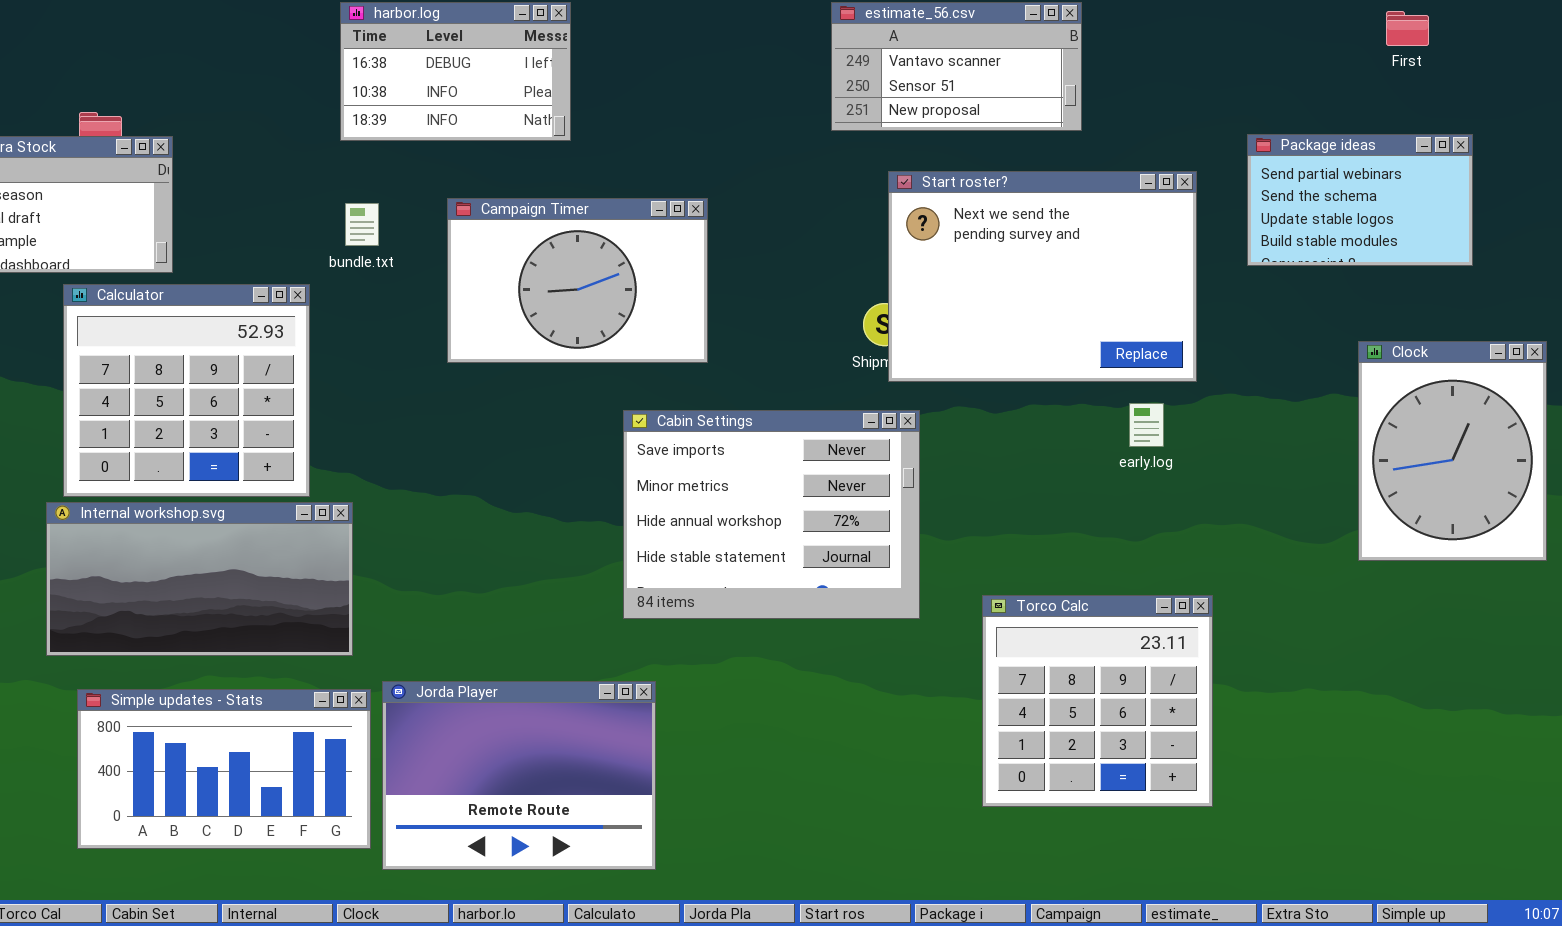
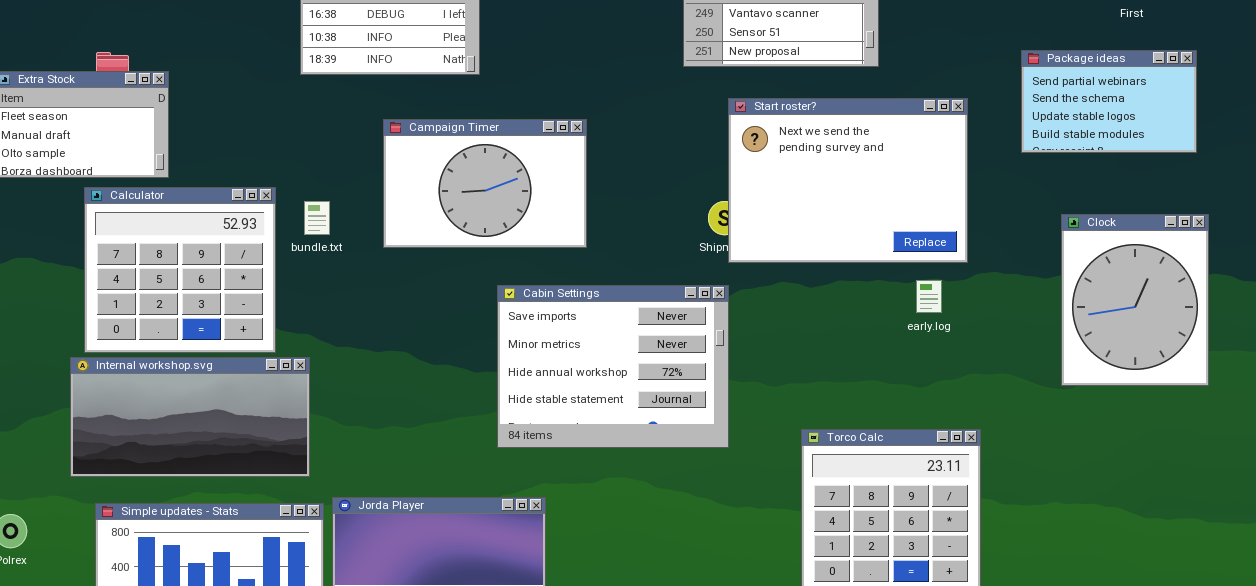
Package ideas: [1247,134,1473,266] -> [1021,50,1197,153], moved
bundle.txt: [345,203,379,246] -> [304,201,330,235], moved
Clock: [1358,341,1547,561] -> [1061,214,1209,386], moved
Cabin Settings: [623,410,920,619] -> [497,285,729,448], moved

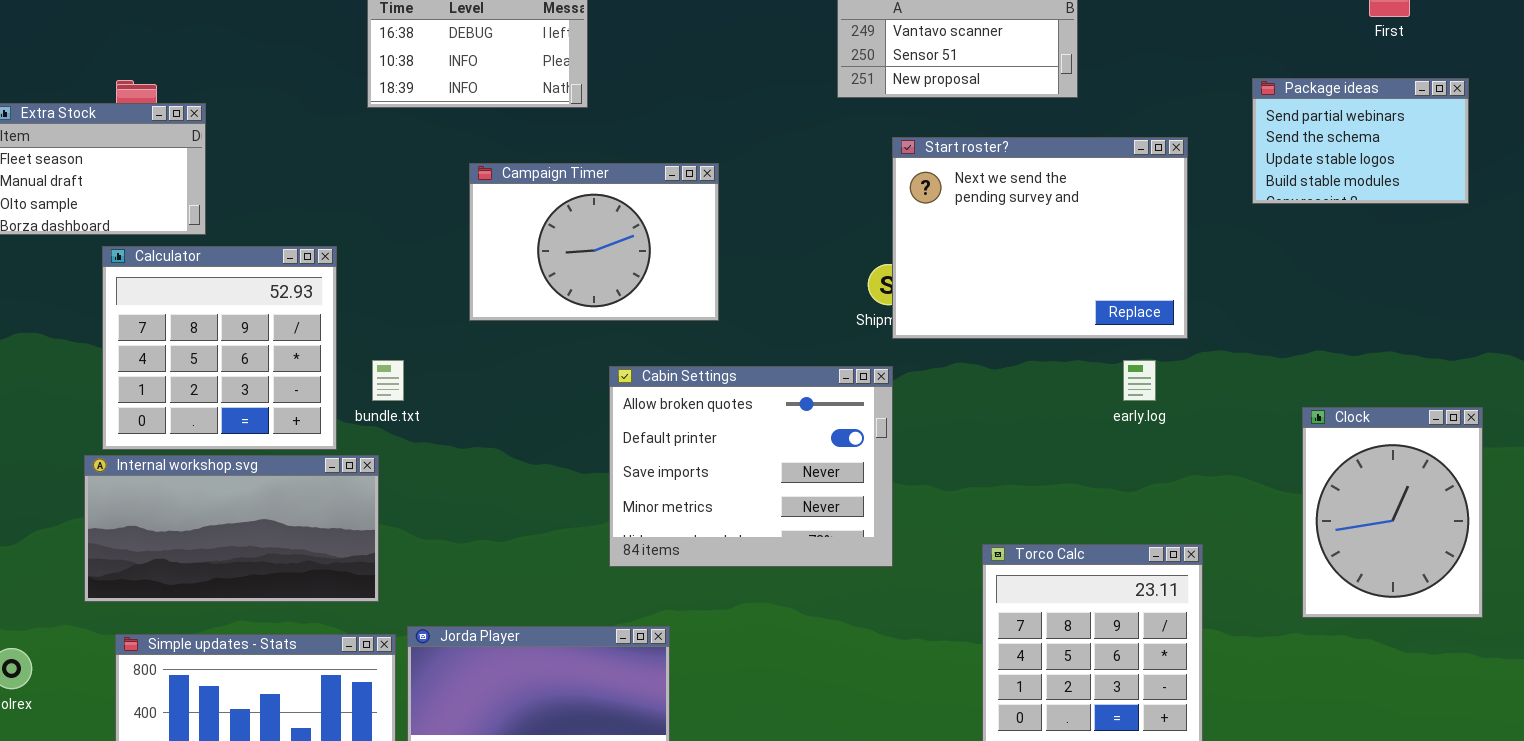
bundle.txt: [304,201,330,235] -> [372,360,404,401], moved
Clock: [1061,214,1209,386] -> [1302,407,1483,618], moved
Cabin Settings: [497,285,729,448] -> [609,366,893,567], scrolled up 2 rows

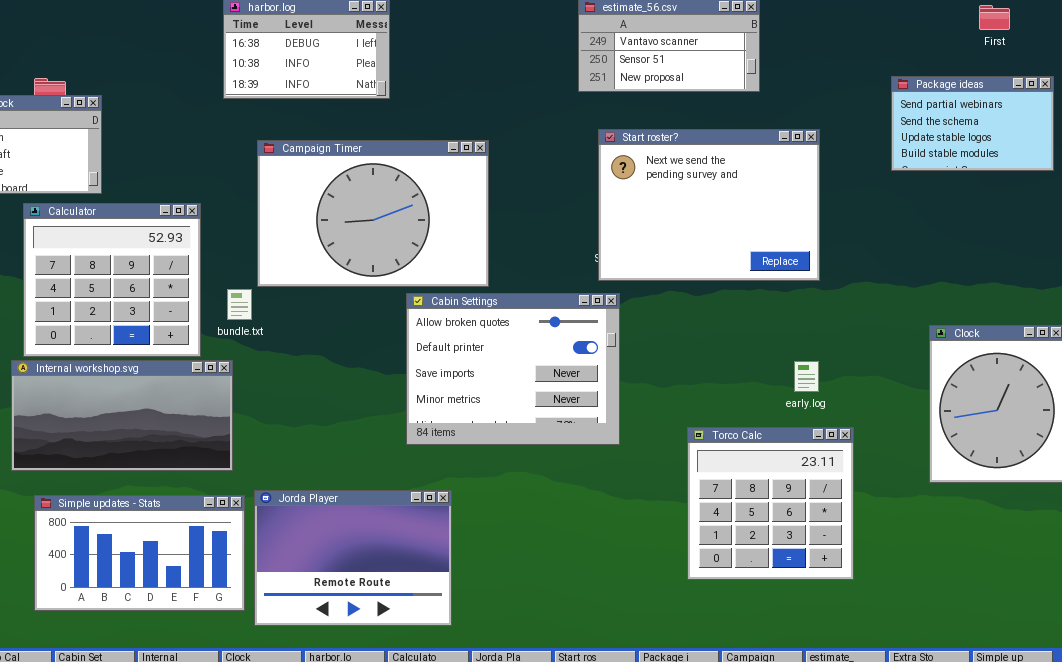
Start roster?: [892,137,1188,339] -> [598,129,820,281], moved
Campaign Timer: [469,163,719,321] -> [257,140,489,287], resized
early.log: [1123,360,1156,401] -> [794,361,819,392], moved

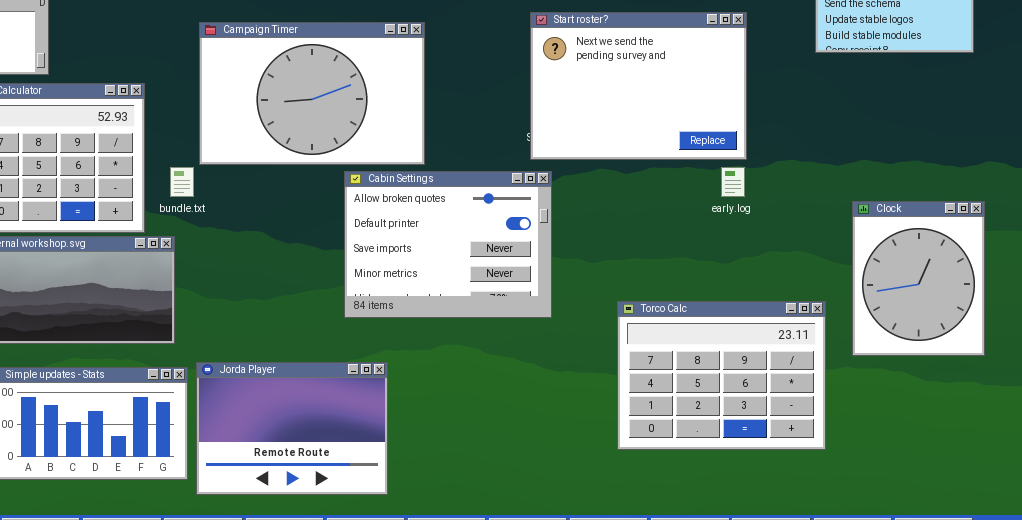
early.log: [794,361,819,392] -> [721,167,745,197], moved
Torco Calc: [687,427,854,580] -> [617,301,826,450], resized

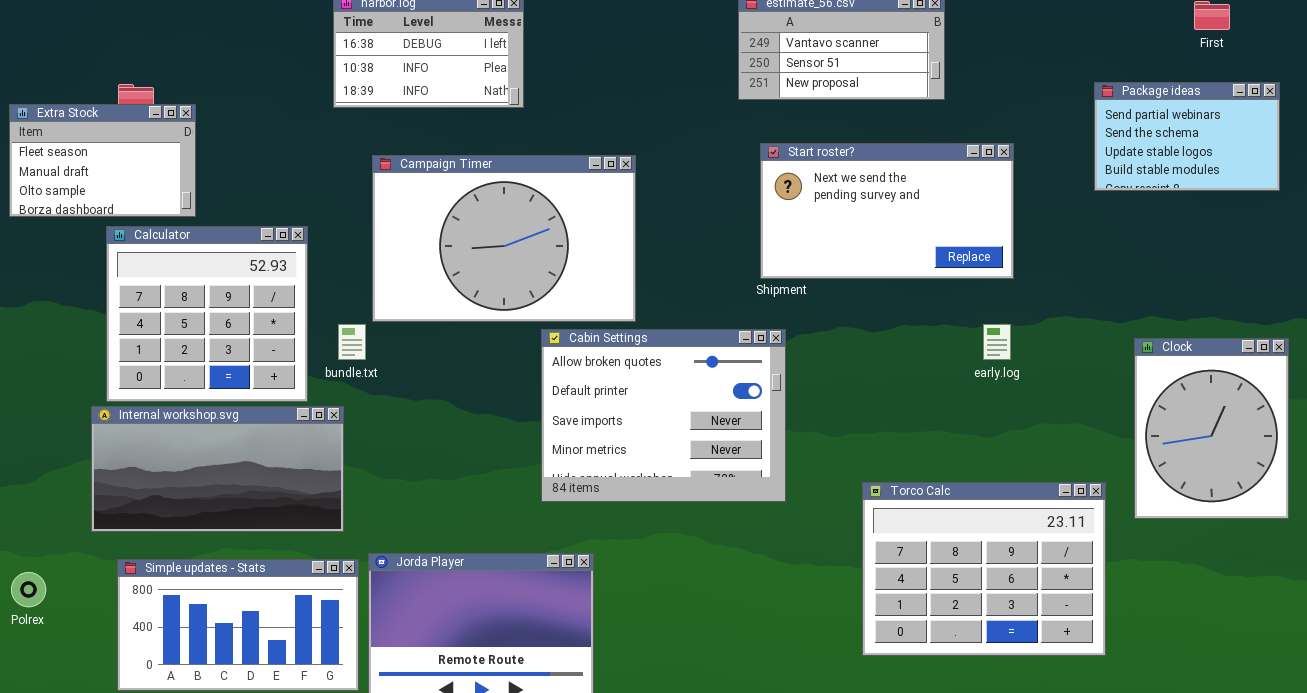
Start roster?: [530,12,747,160] -> [760,143,1014,279], resized
Clock: [852,201,985,356] -> [1134,338,1289,519], moved

